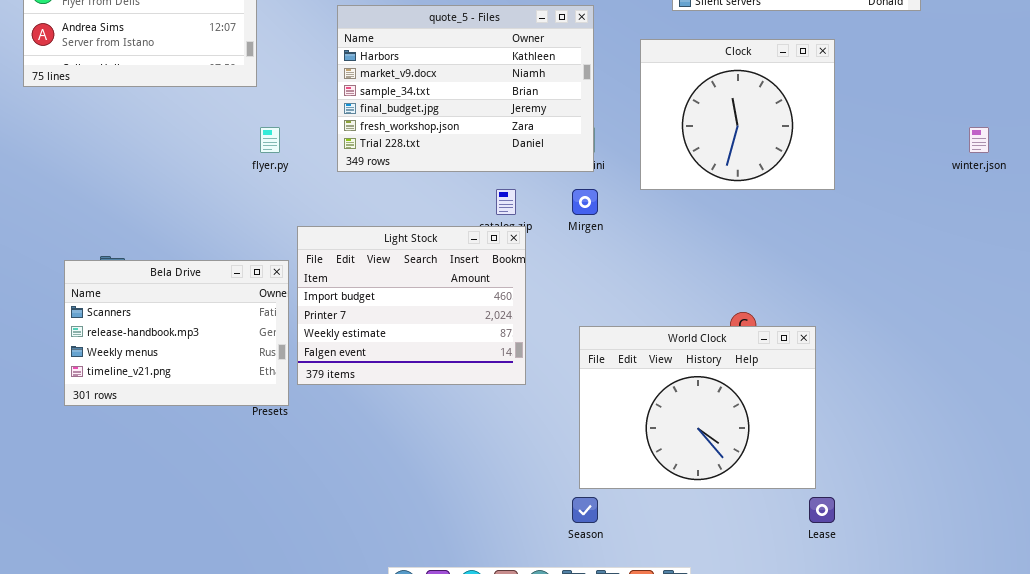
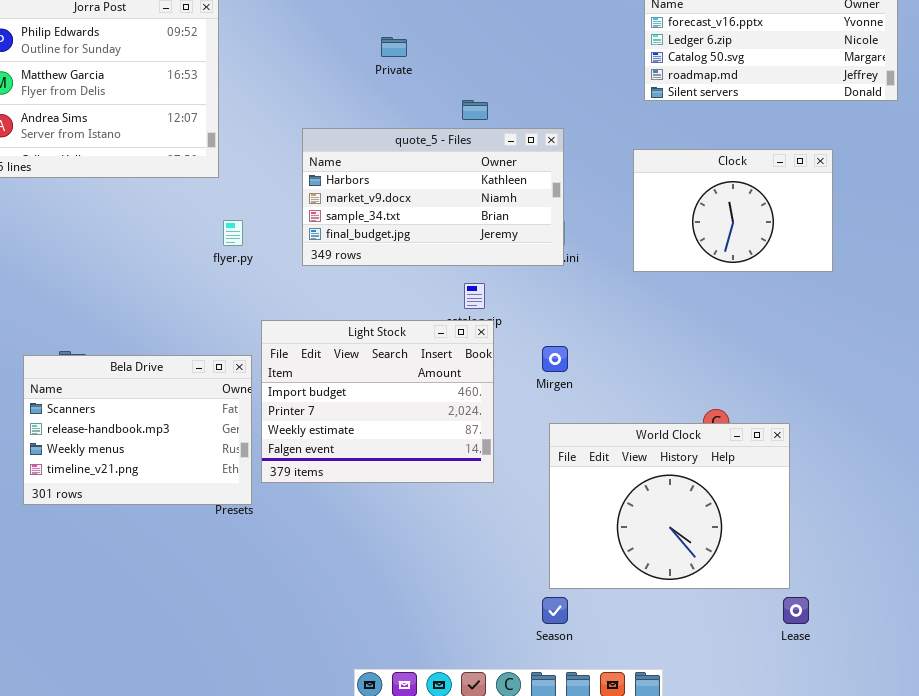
quote_5 - Files: [337,5,594,172] -> [302,128,564,266], resized
Clock: [640,39,835,190] -> [633,149,833,272], moved, resized
Mirgen: [572,189,598,215] -> [542,346,568,372], moved

